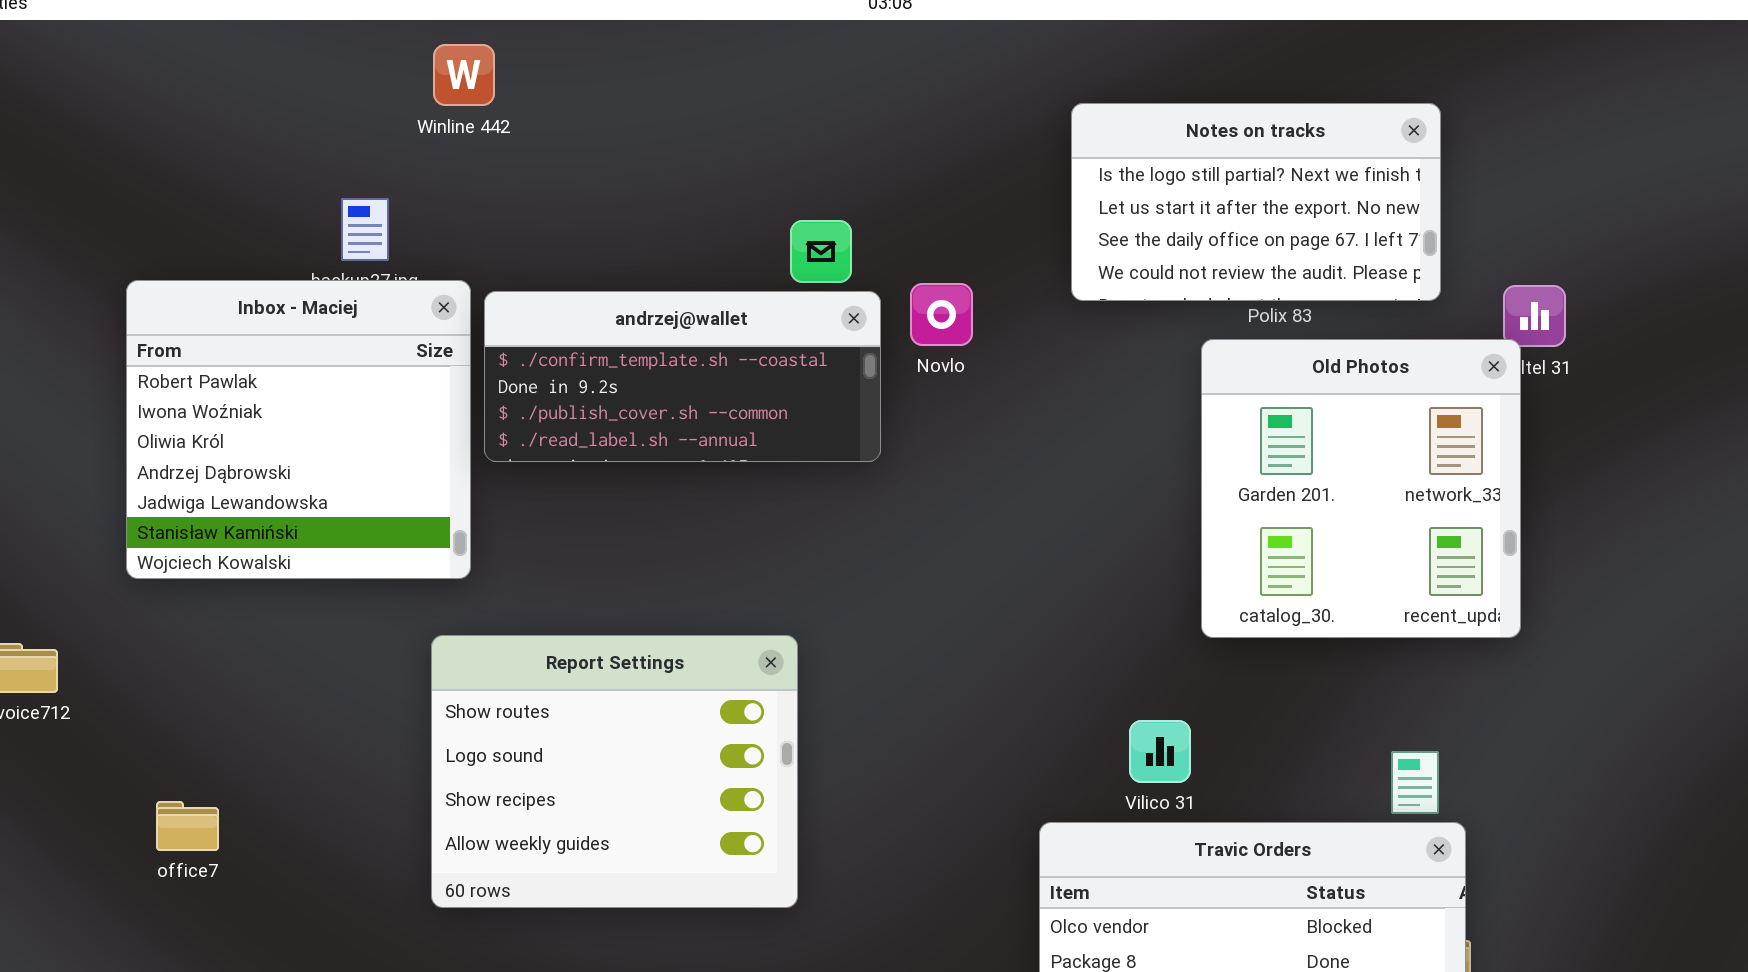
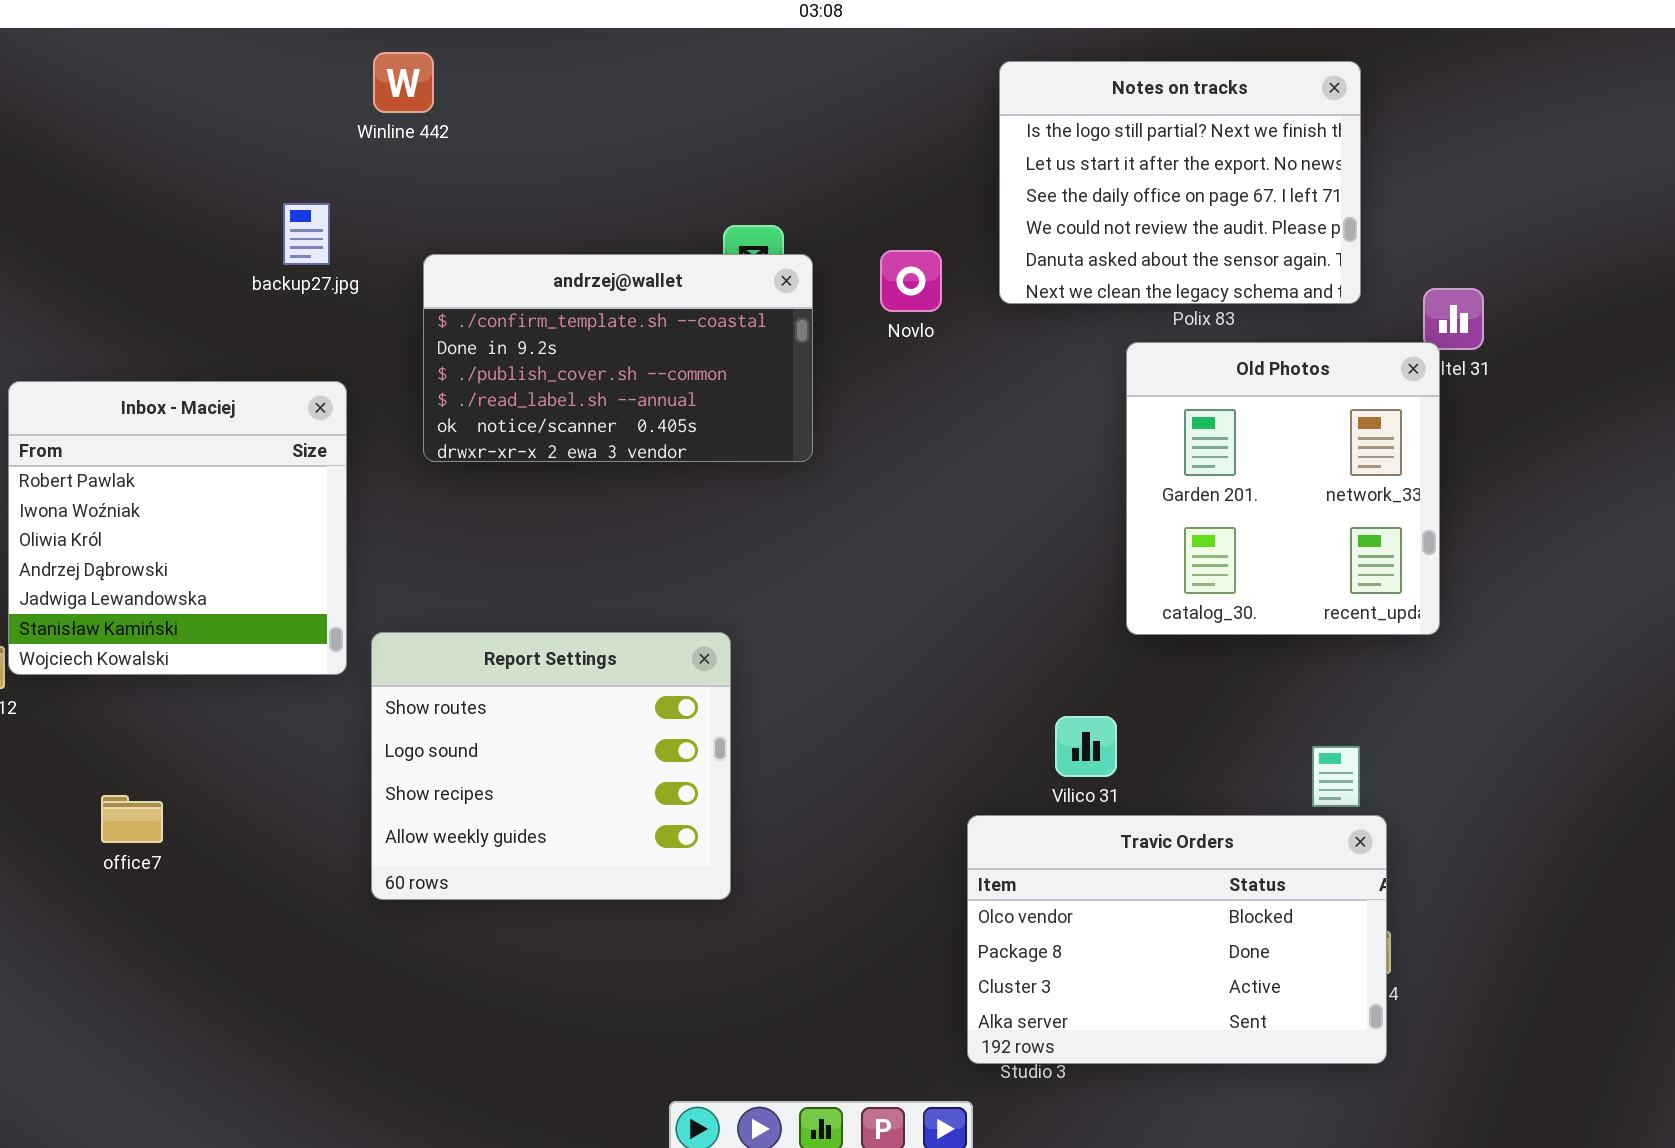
Notes on tracks: [1071,103,1441,301] -> [999,61,1361,304], resized
Inbox - Maciej: [126,280,471,579] -> [8,381,347,675], moved
Novlo: [910,283,973,346] -> [880,250,942,312], moved
andrzej@wallet: [484,291,881,462] -> [423,254,813,462], resized

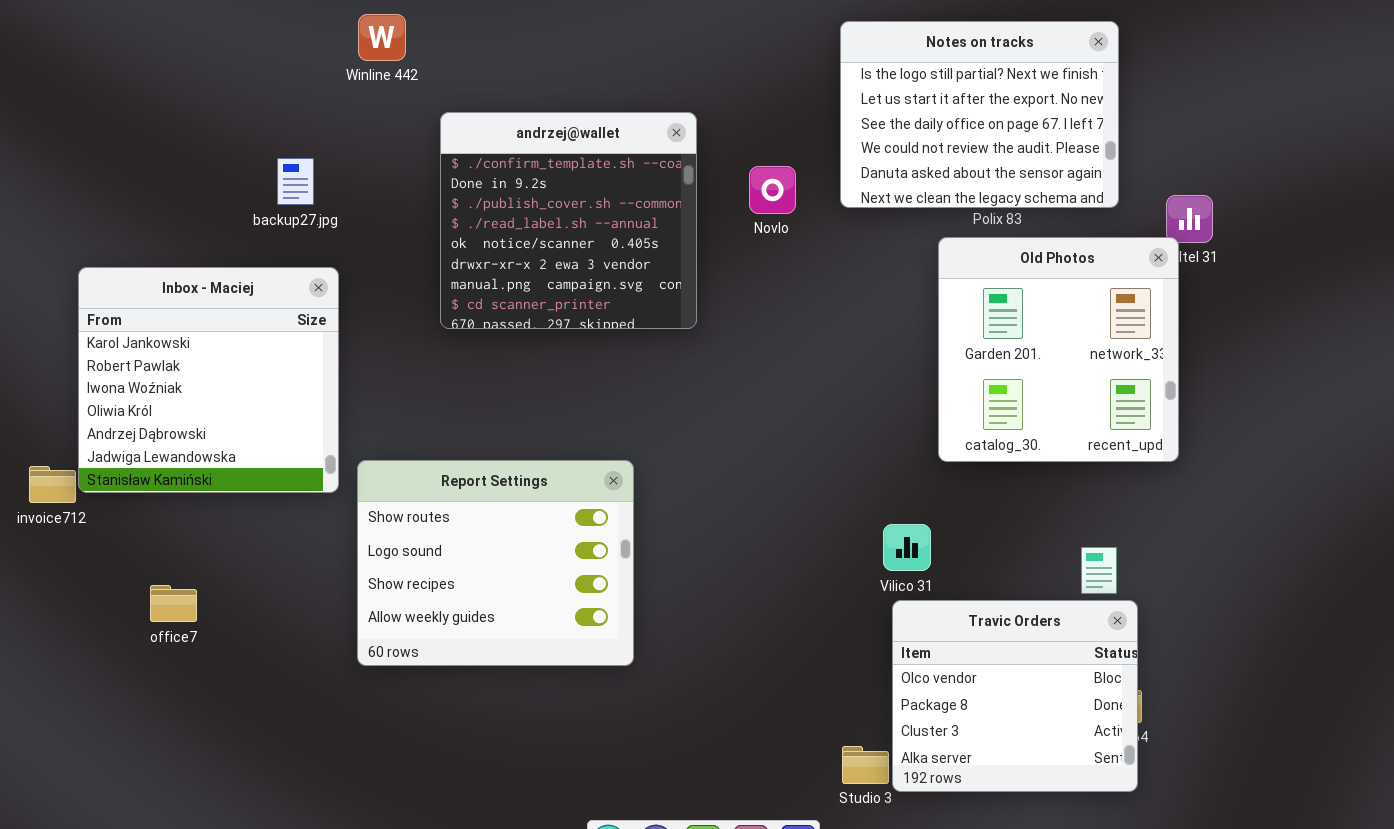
backup27.jpg: [283,203,330,265] -> [277,158,314,205], moved
andrzej@wallet: [423,254,813,462] -> [440,112,697,329], resized
Inbox - Maciej: [8,381,347,675] -> [78,267,339,493], scrolled up 1 row
Travic Orders: [967,815,1387,1064] -> [892,600,1138,792], resized

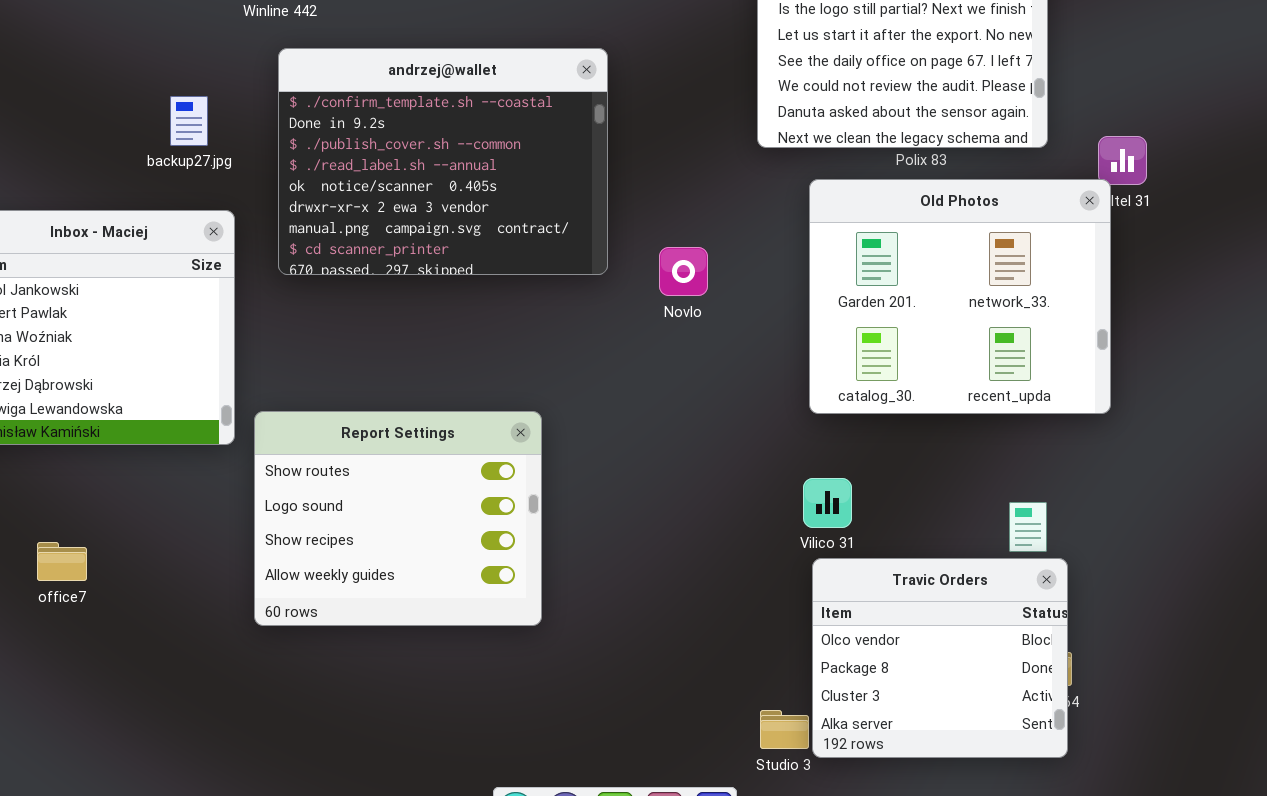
andrzej@wallet: [440,112,697,329] -> [278,48,608,275], resized
Novlo: [749,166,796,214] -> [659,247,708,296], moved
Old Photos: [938,237,1179,462] -> [809,179,1111,414], resized

